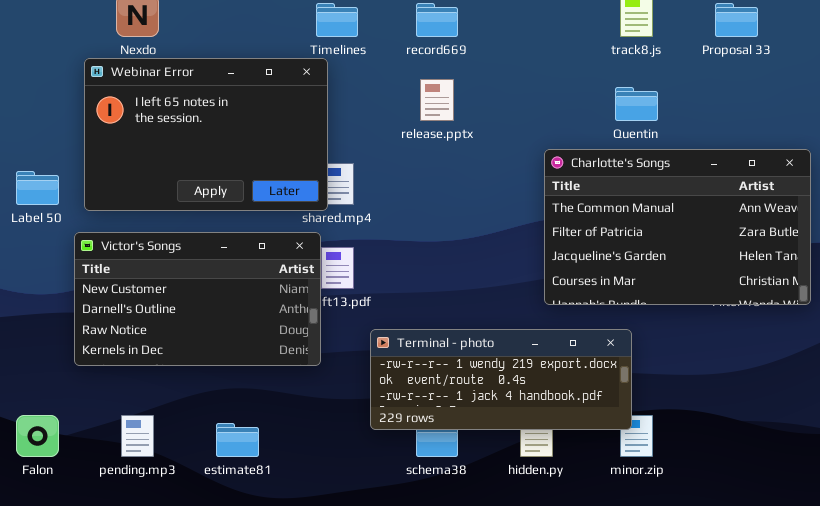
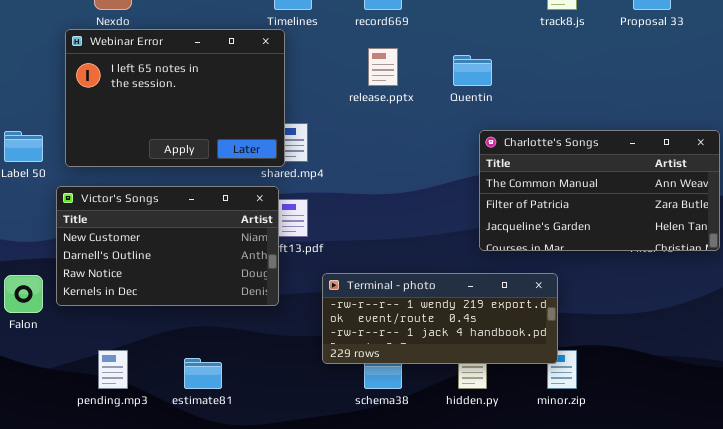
Quentin: [615,87,658,121] -> [453,55,492,86], moved
Charlotte's Songs: [544,149,811,305] -> [479,130,720,251], resized
Falon: [16,415,59,457] -> [4,275,43,313], moved

